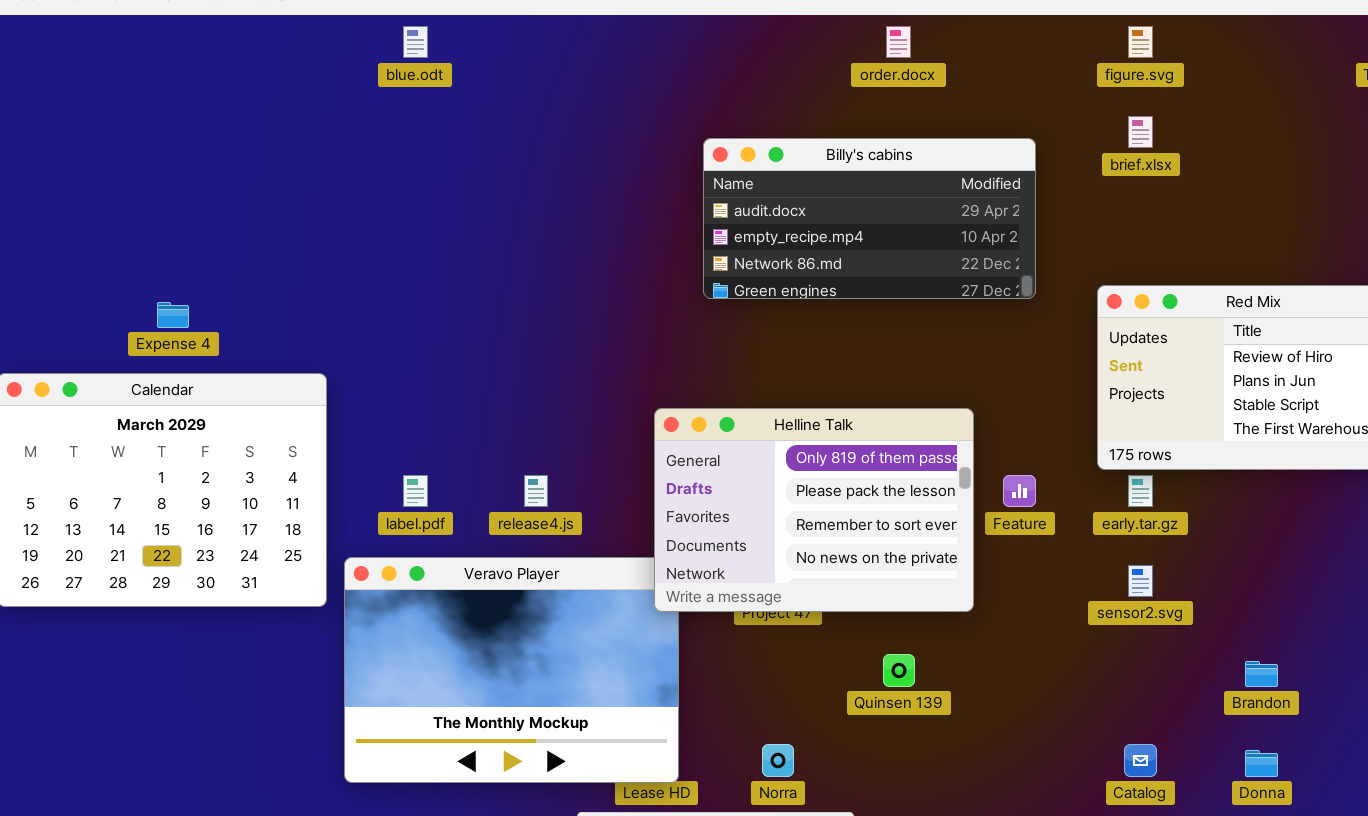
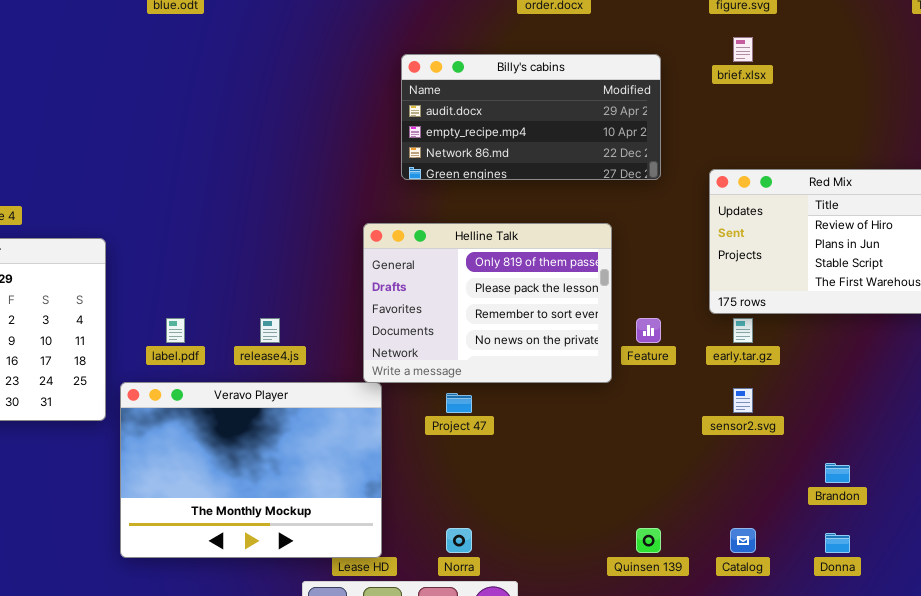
Helline Talk: [654,408,974,612] -> [363,223,612,383], moved
Quinsen 139: [883,654,915,687] -> [636,528,661,553], moved

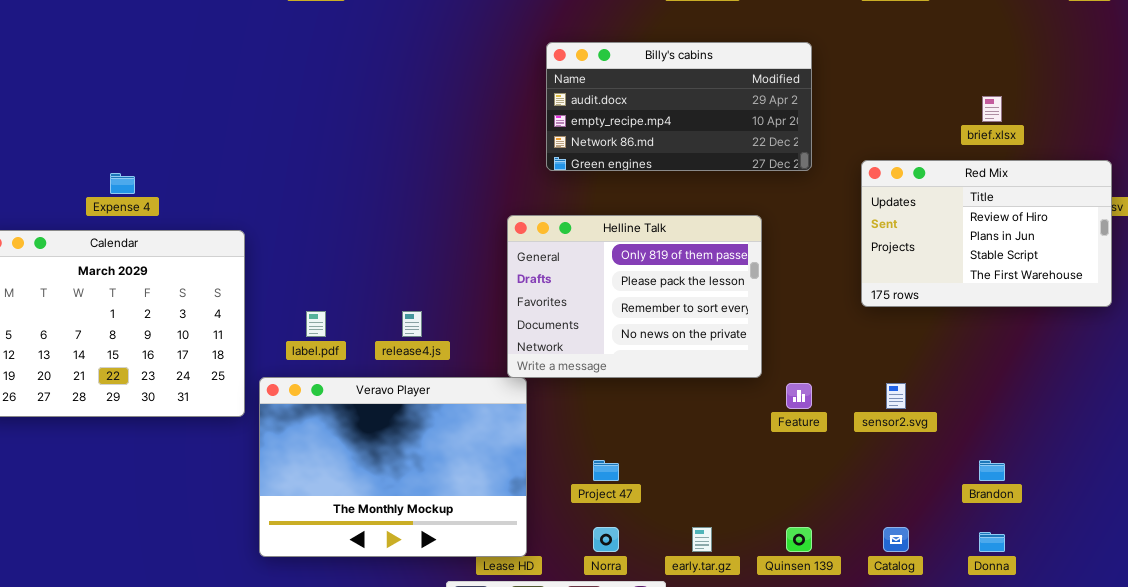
brief.xlsx: [733,37,753,62] -> [982,96,1002,122], moved
Feature: [636,318,661,343] -> [786,383,812,409], moved
early.tar.gz: [733,318,753,343] -> [692,527,712,552], moved
Project 47: [446,393,472,413] -> [593,460,619,481], moved

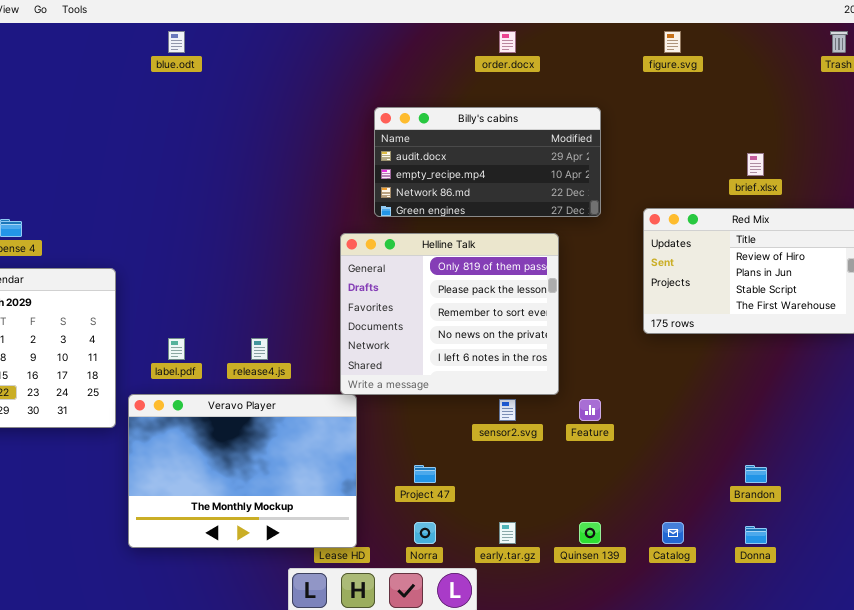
Helline Talk: [507,215,762,378] -> [340,233,559,395], resized
sensor2.svg: [886,383,906,409] -> [499,399,516,421], moved

